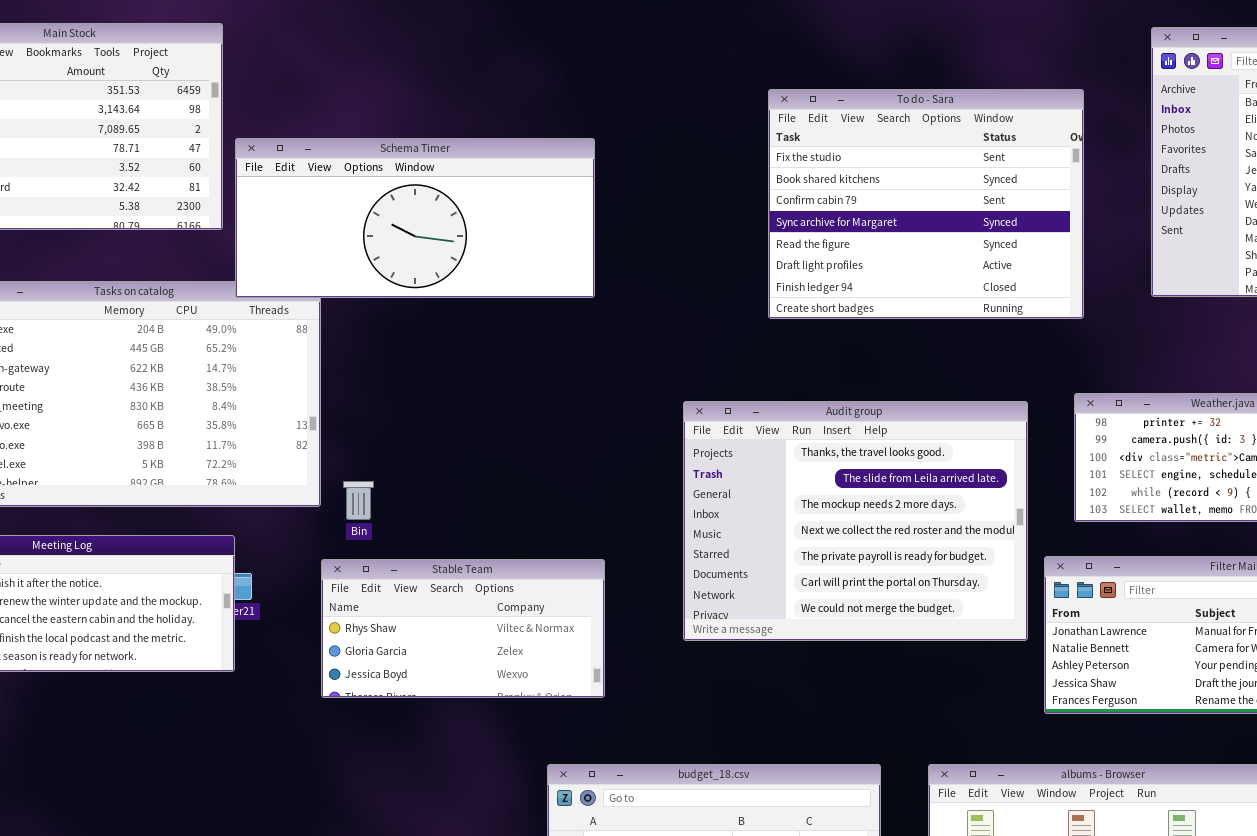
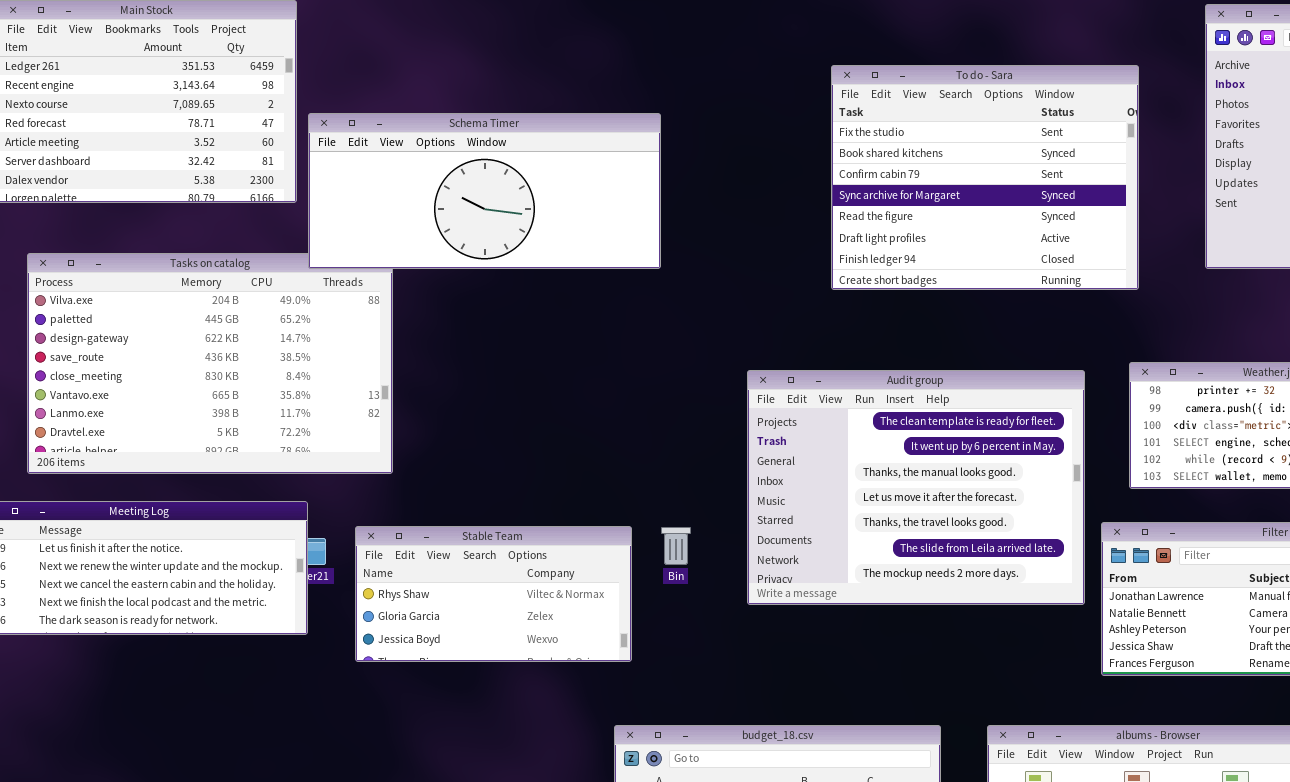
Audit group: [683,401,1028,641] -> [747,370,1085,605], scrolled up 4 rows
Bin: [343,481,374,520] -> [661,527,691,565], moved
Stable Team: [321,559,605,698] -> [355,526,632,662], moved

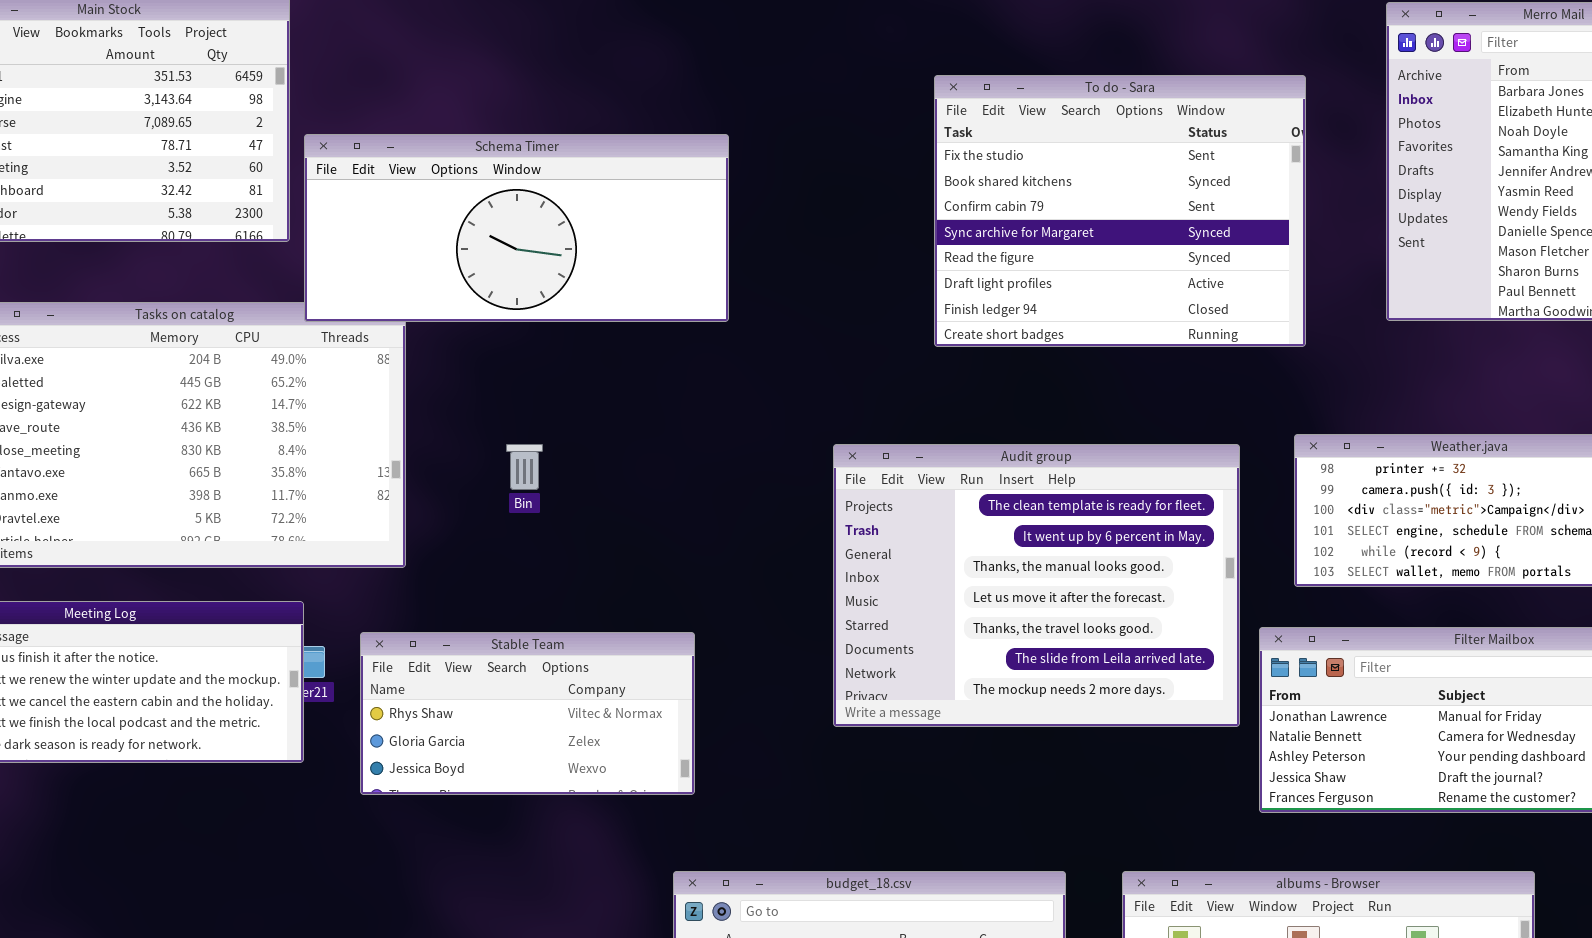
Bin: [661,527,691,565] -> [506,444,543,490], moved

